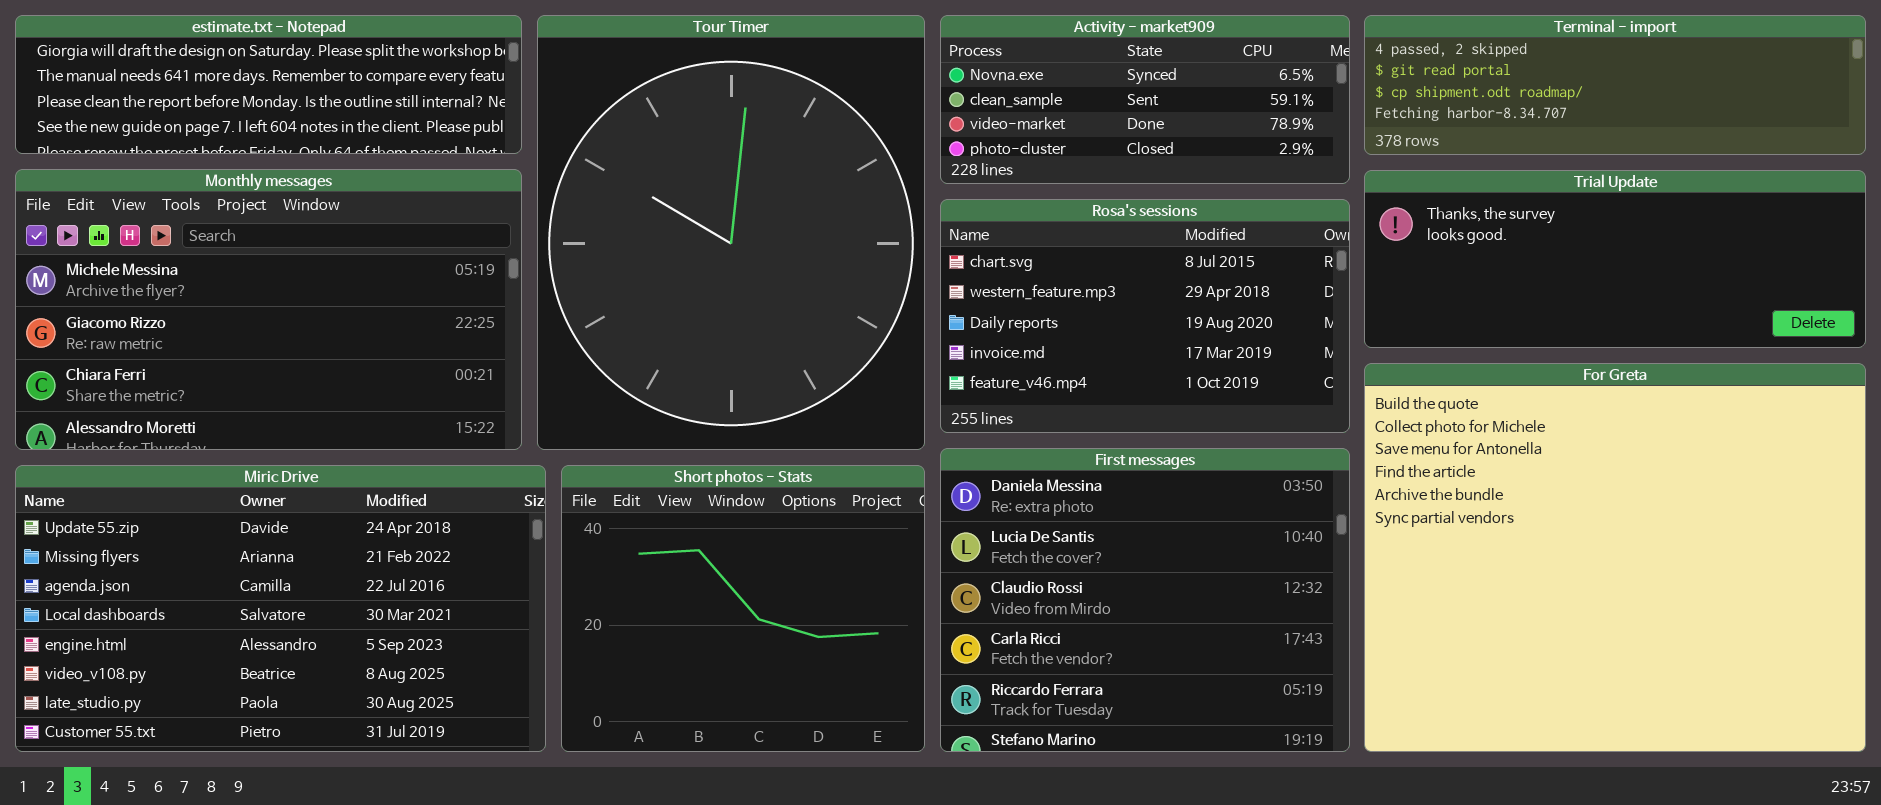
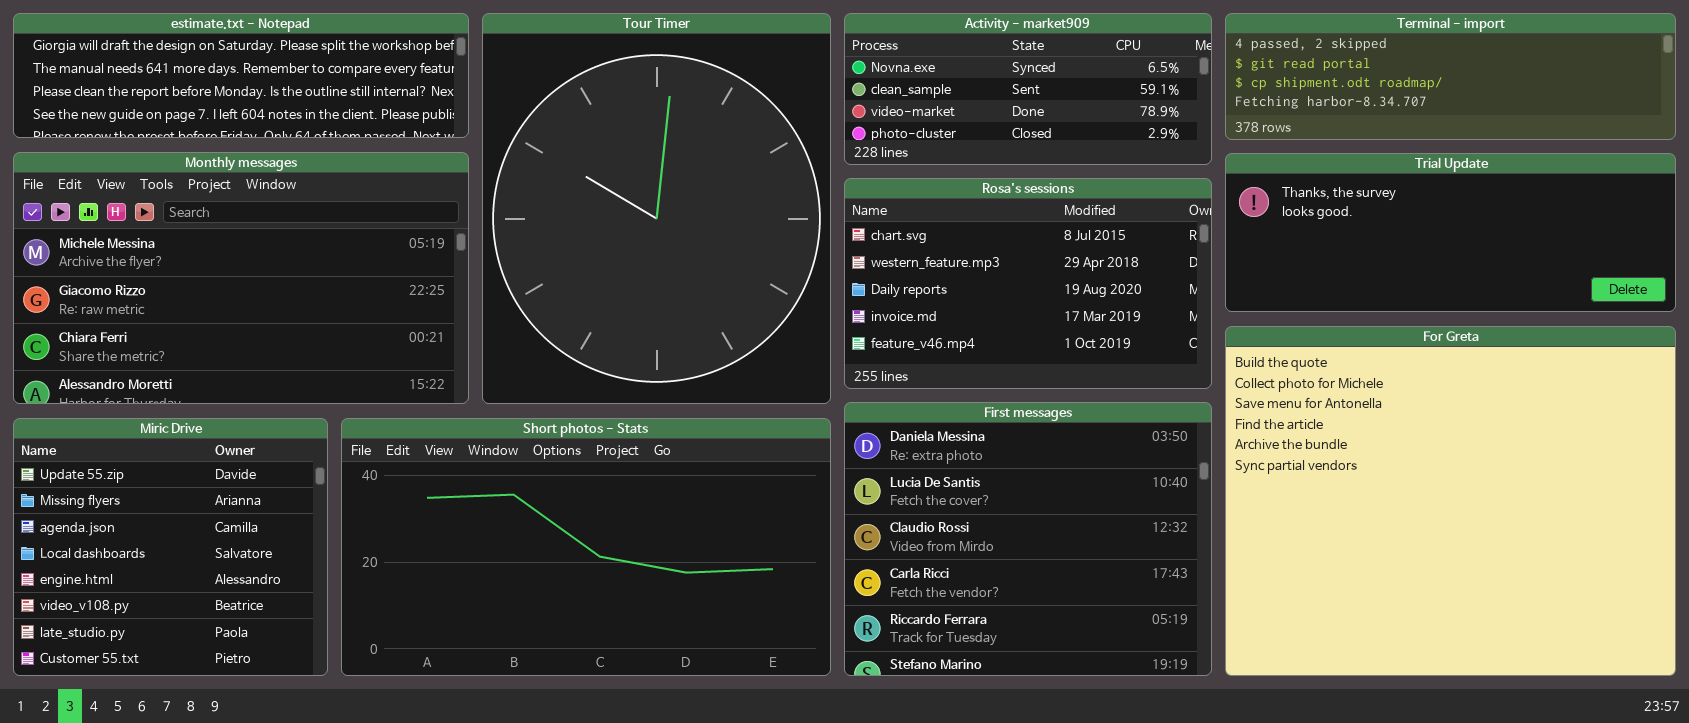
Miric Drive: [15,465,546,752] -> [13,418,328,676], resized
Short photos - Stats: [561,465,925,752] -> [341,418,831,676], resized

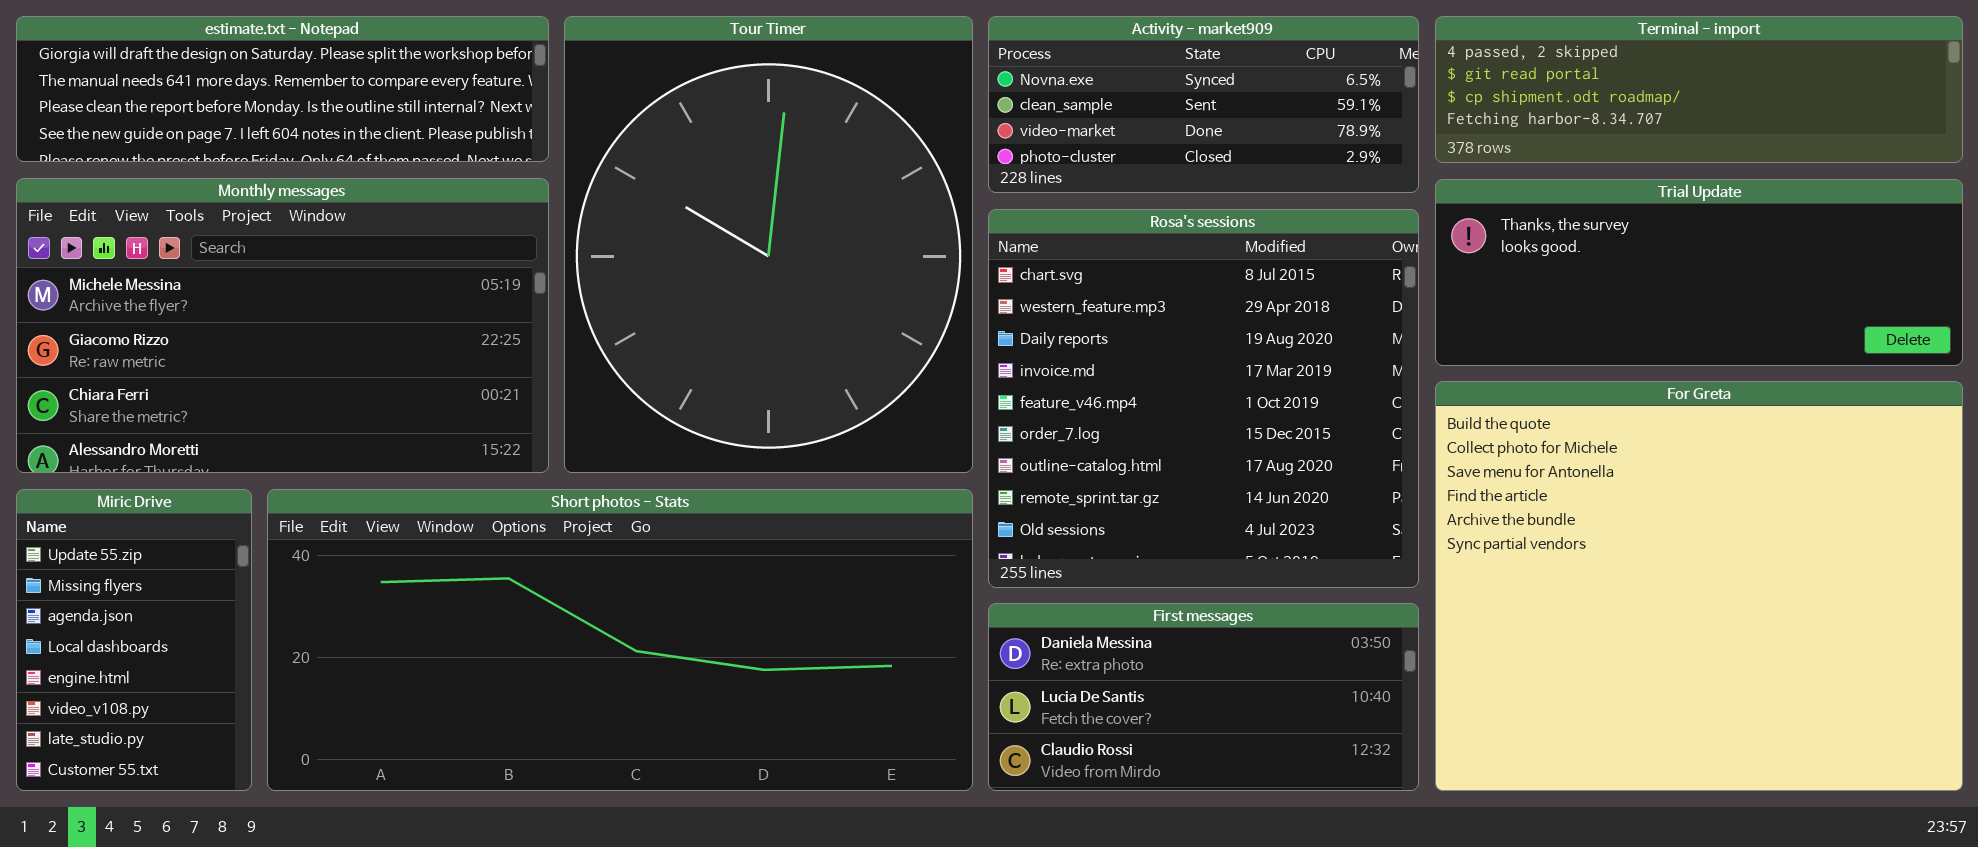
Rosa's sessions: [844,178,1212,389] -> [988,209,1419,588], resized
First messages: [844,402,1212,676] -> [988,603,1419,791], resized
Miric Drive: [13,418,328,676] -> [16,489,252,791], resized
Short photos - Stats: [341,418,831,676] -> [267,489,973,791], resized

